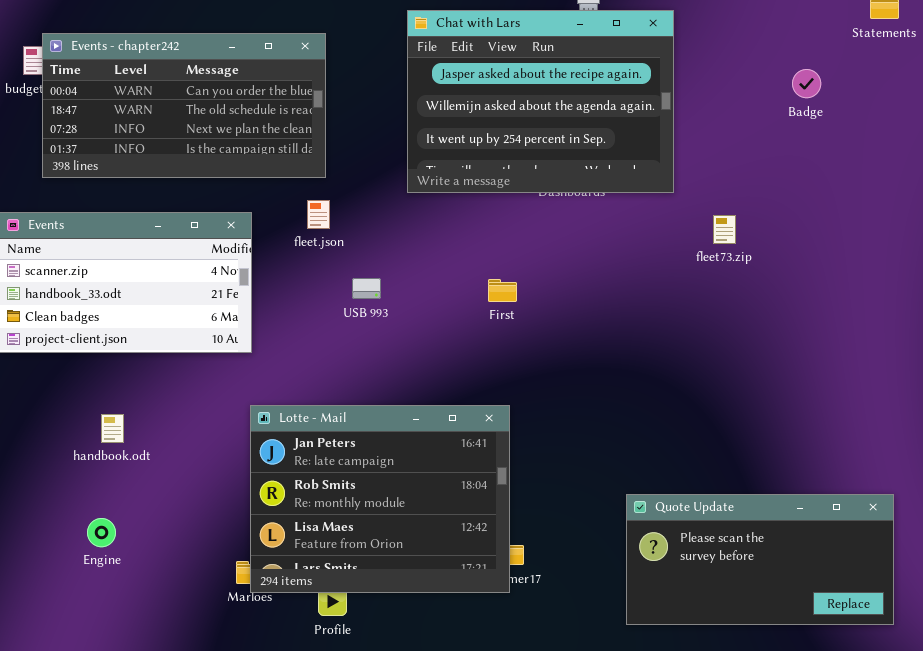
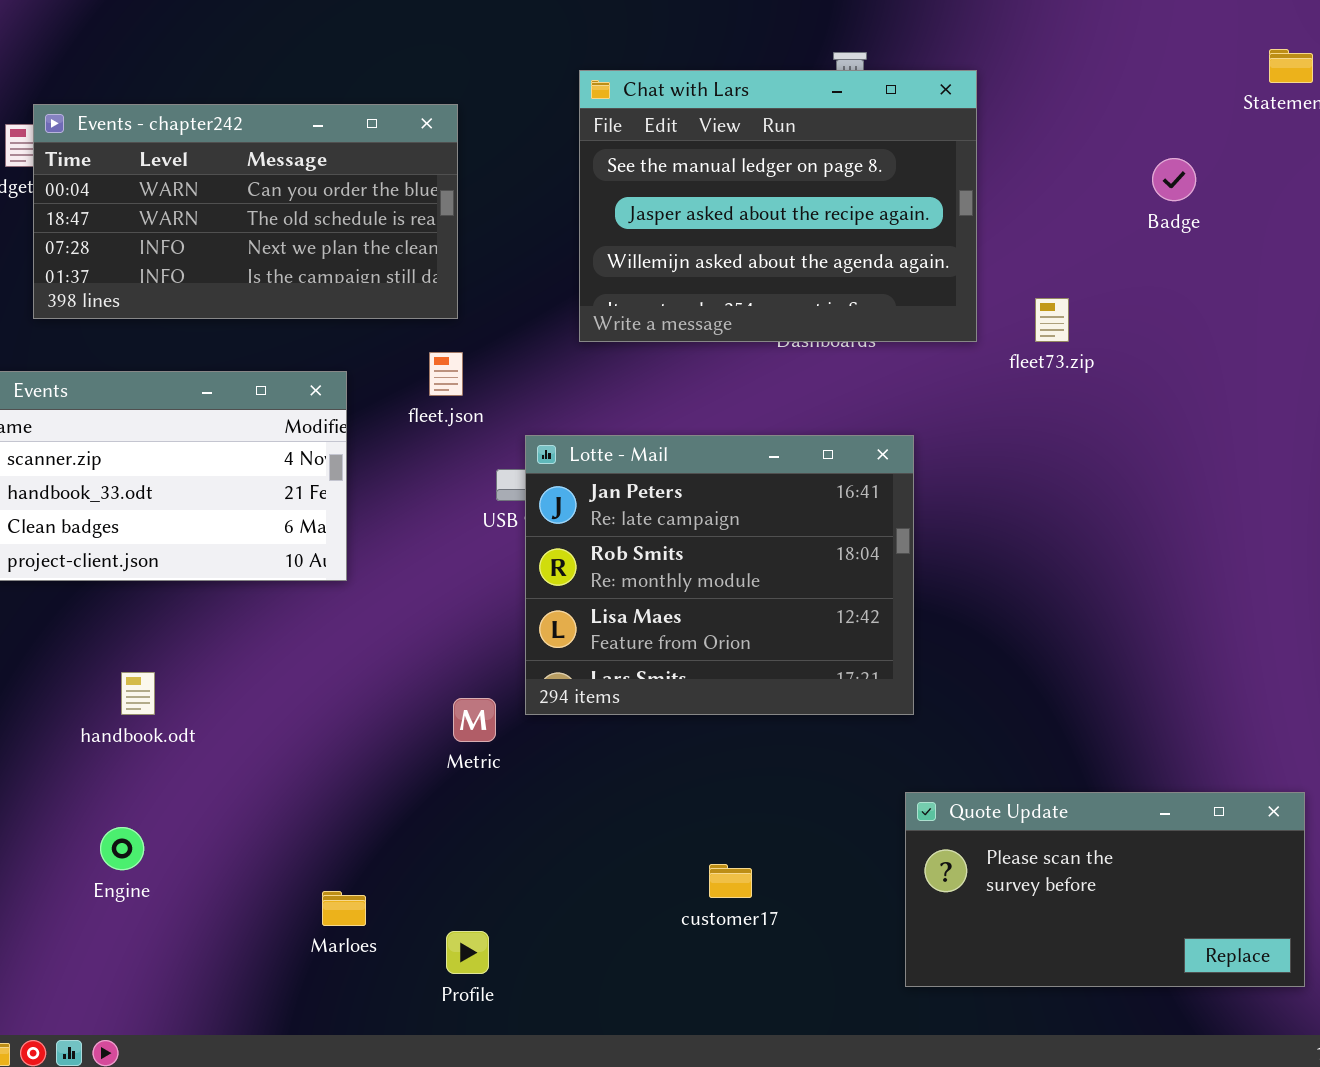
Chat with Lars: [407,10,674,193] -> [579,70,977,342], scrolled up 1 row
fleet73.zip: [713,215,736,244] -> [1035,298,1069,342], moved
Lotte - Mail: [250,405,510,593] -> [525,435,914,715], moved

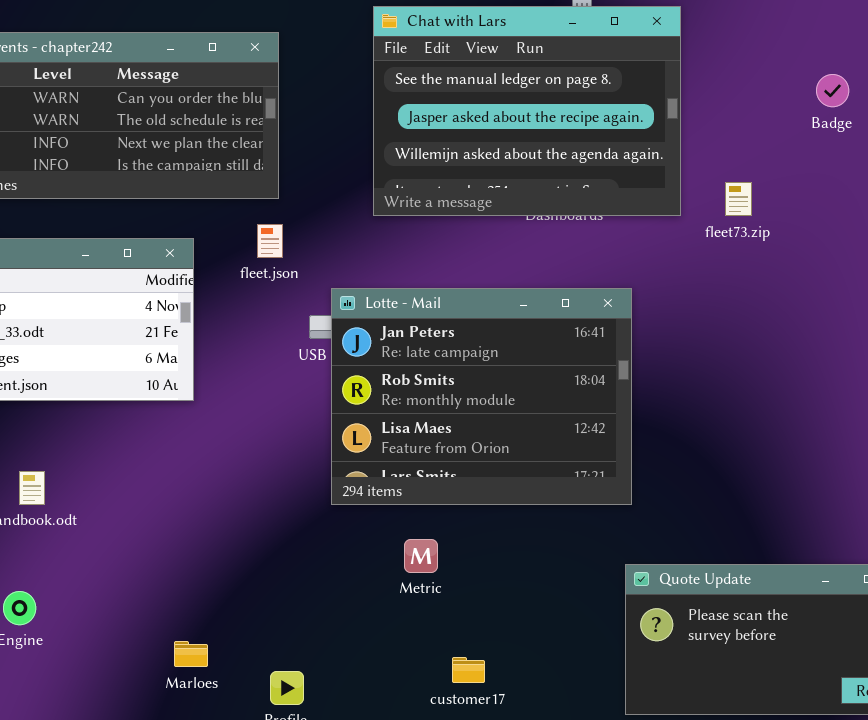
Metric: [453,698,496,742] -> [404,539,438,573], moved
customer17: [709,864,752,898] -> [452,657,485,683], moved

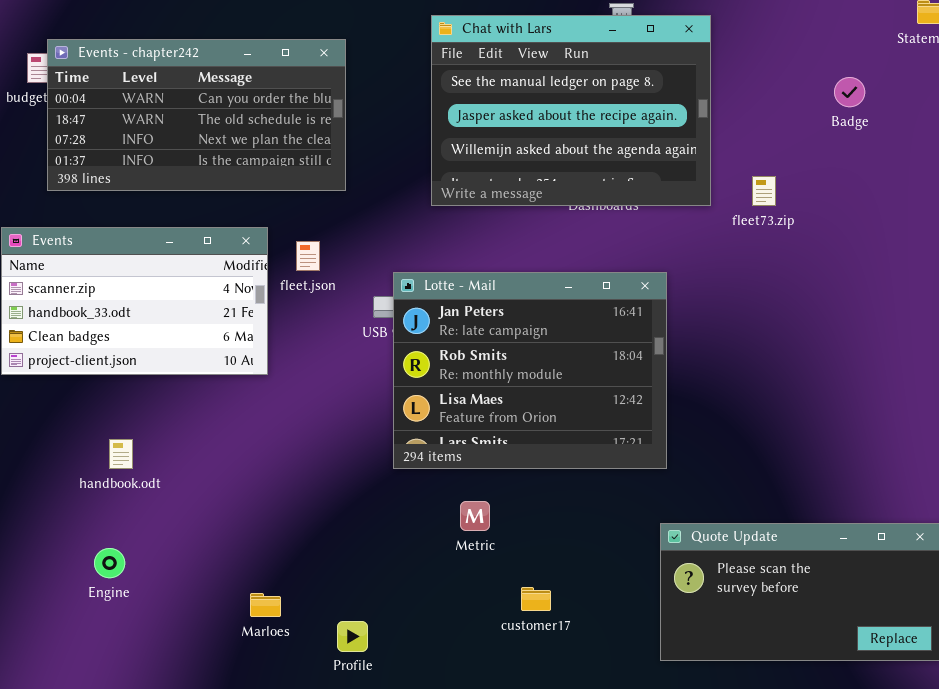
fleet.json: [257,224,283,258] -> [296,241,320,271], moved
customer17: [452,657,485,683] -> [521,587,551,611], moved

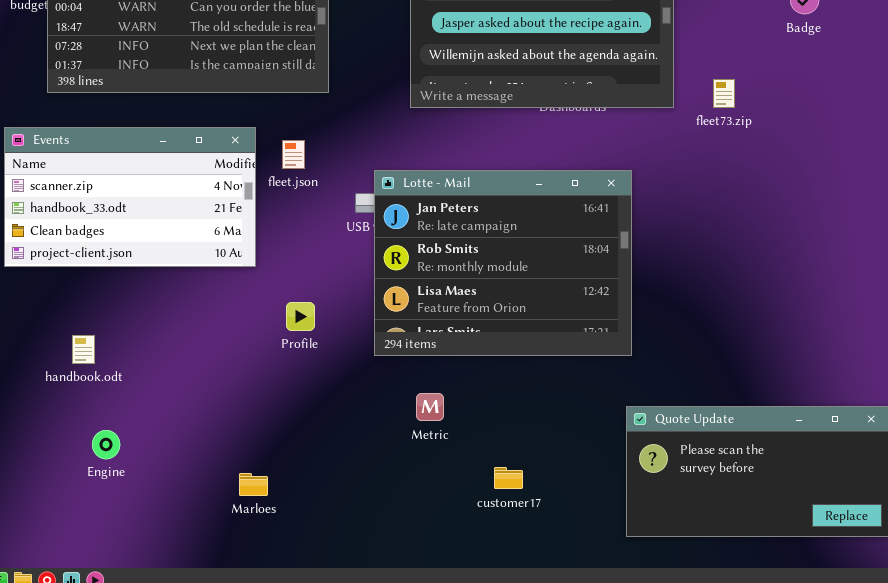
handbook.odt: [109,439,133,469] -> [72,335,95,364], moved
Metric: [460,501,490,531] -> [416,393,444,421], moved
Profile: [337,621,368,652] -> [286,302,315,331], moved

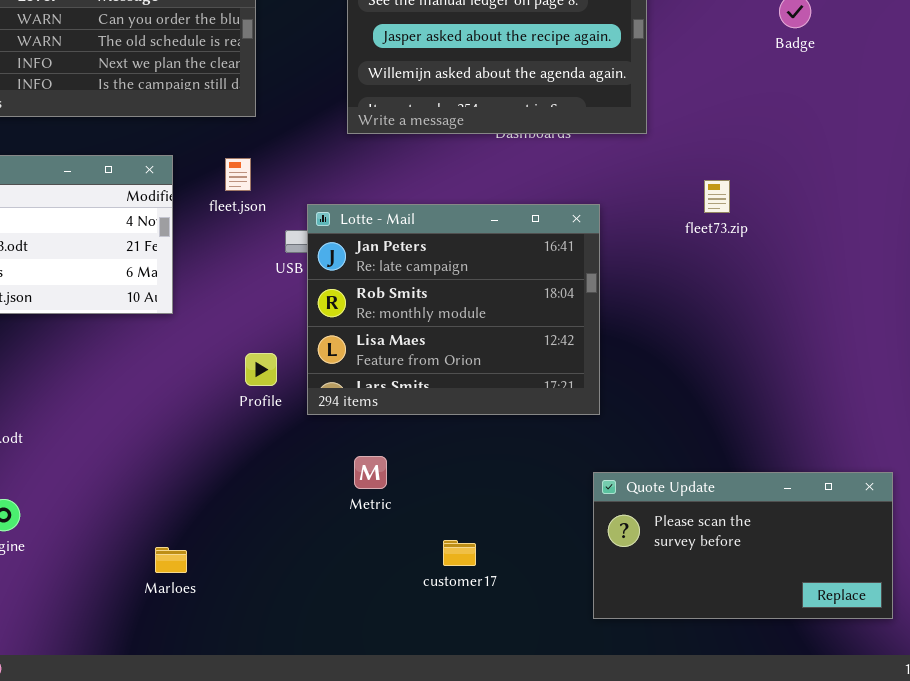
fleet73.zip: [713,79,735,108] -> [704,180,730,213], moved
fleet.json: [282,140,305,169] -> [225,158,251,191], moved
Profile: [286,302,315,331] -> [245,353,277,386], moved

